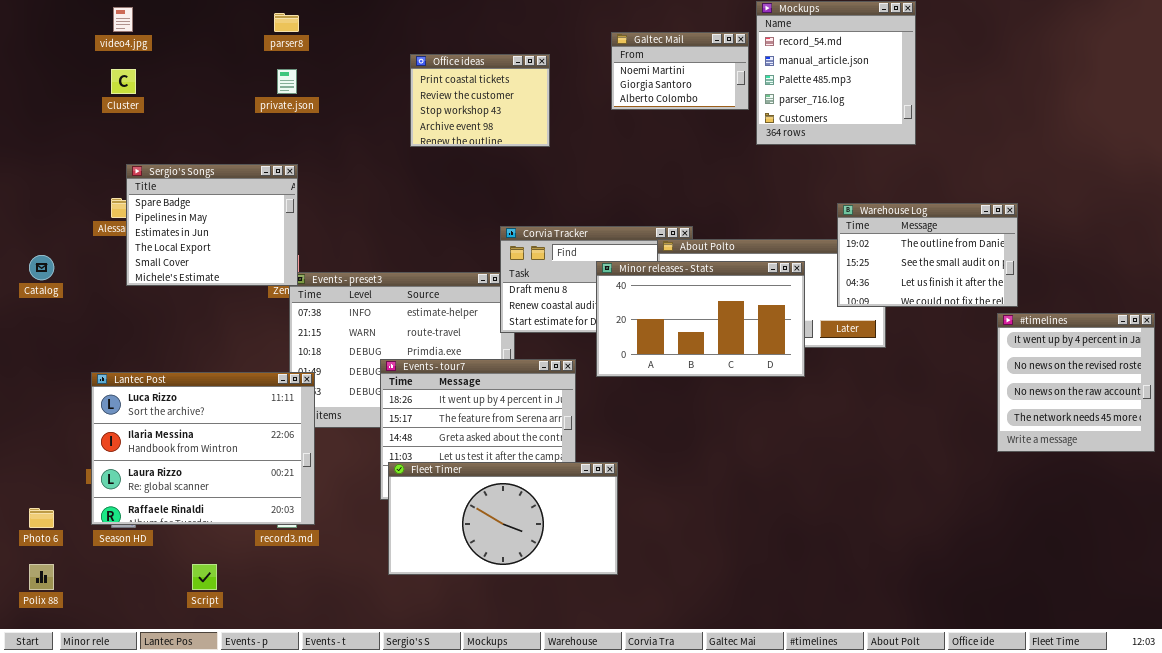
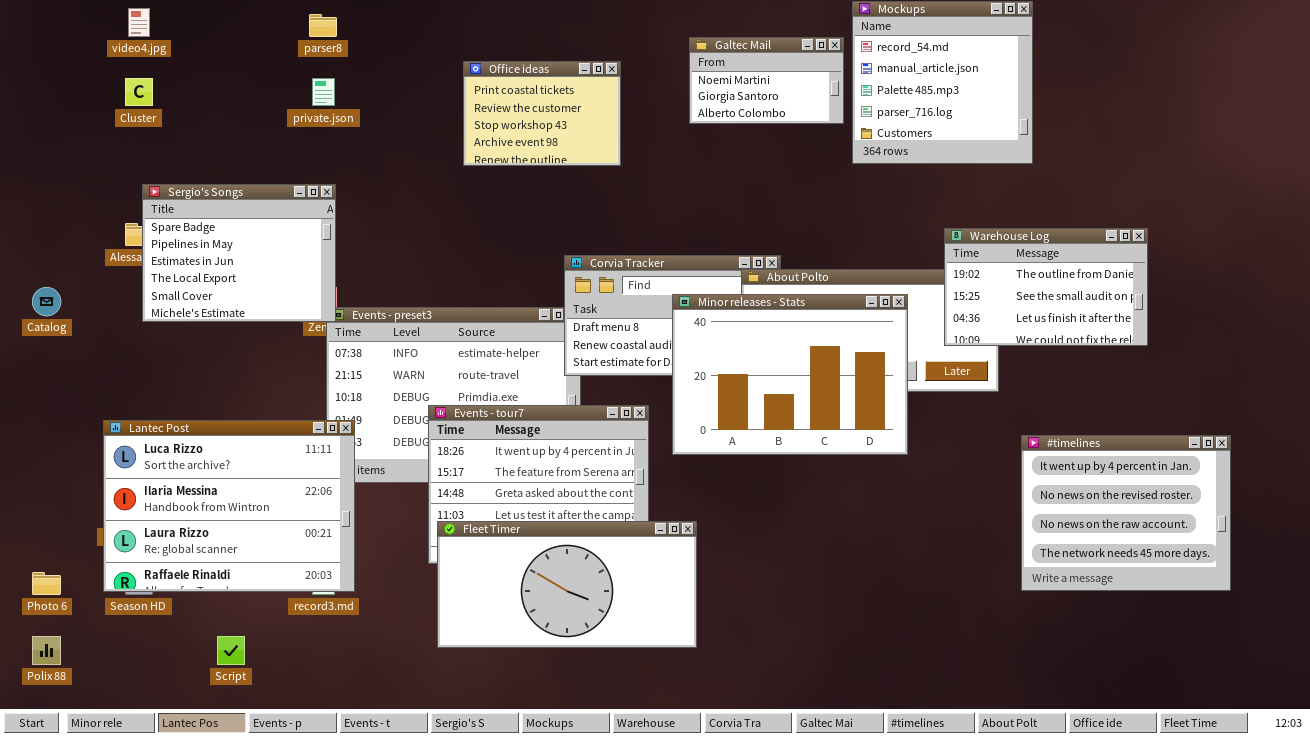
Minor releases - Stats: [596,261,805,377] -> [672,294,908,455], resized
#timelines: [997,313,1155,452] -> [1021,435,1231,591], moved, resized

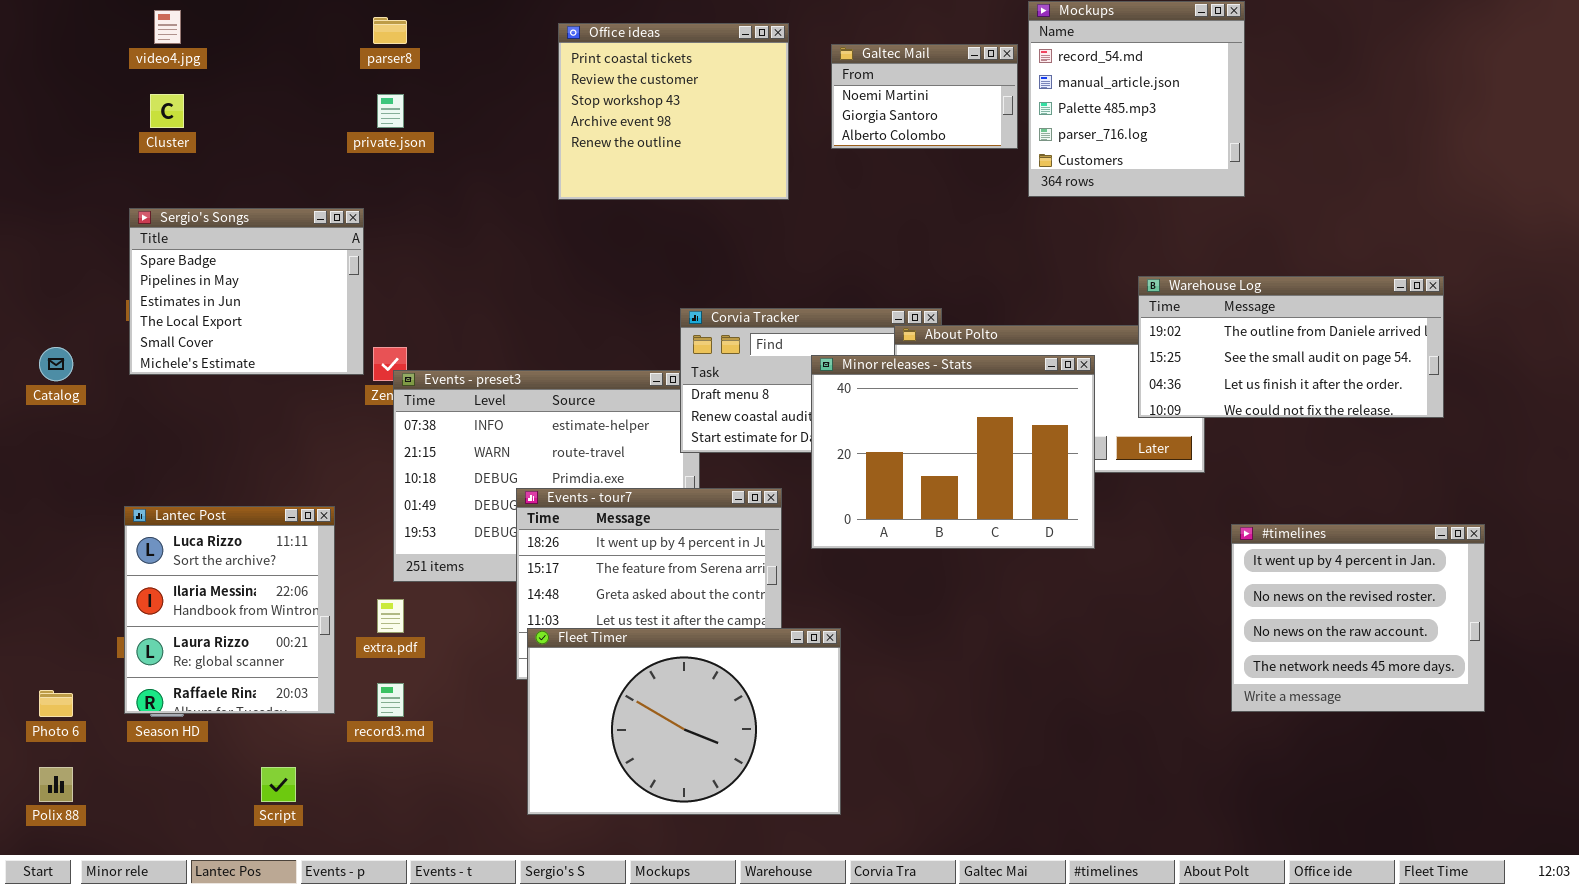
Office ideas: [463,61,621,166] -> [558,23,789,200], resized
Sergio's Songs: [142,184,336,322] -> [129,208,364,375], moved
Warehouse Log: [944,228,1148,346] -> [1138,276,1444,418], resized
Lantec Post: [103,420,355,592] -> [124,506,335,714], resized
Fleet Timer: [437,521,697,648] -> [527,628,841,815], resized

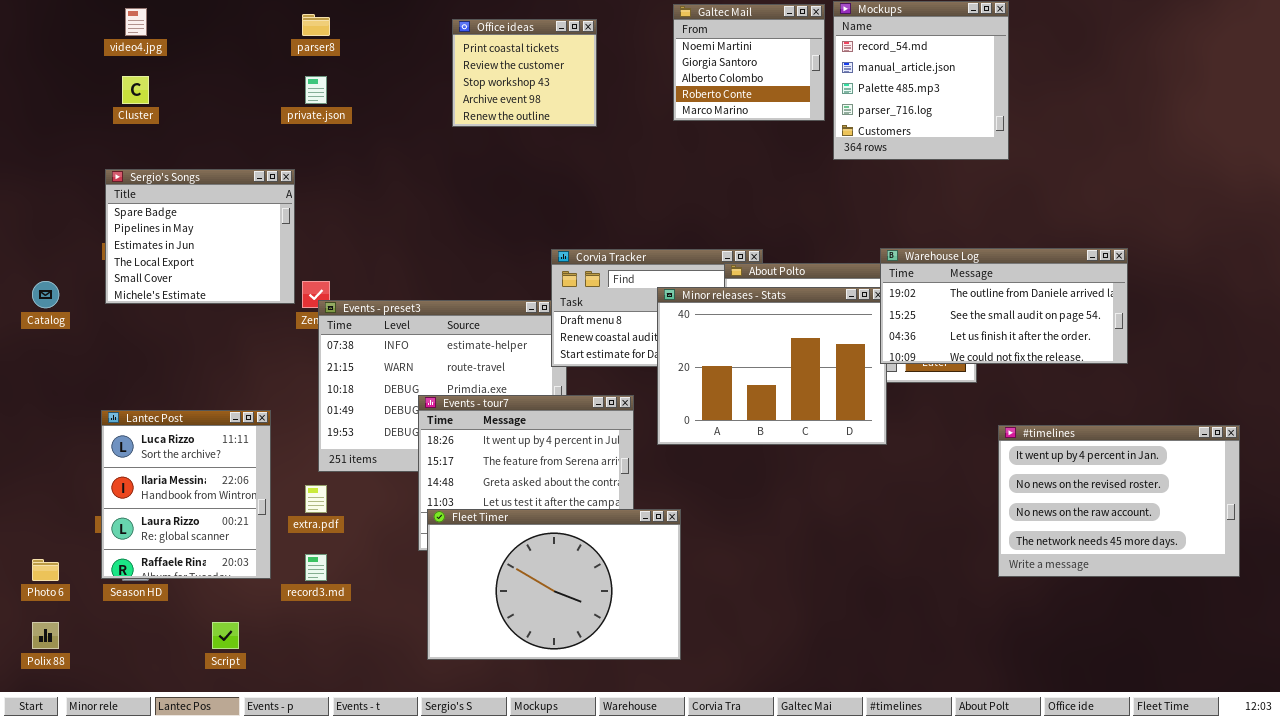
Office ideas: [558,23,789,200] -> [452,19,597,127], resized
Galtec Mail: [831,44,1018,149] -> [673,4,825,121], resized
Warehouse Log: [1138,276,1444,418] -> [880,248,1128,364], moved
#timelines: [1231,524,1485,712] -> [998,425,1240,577], resized

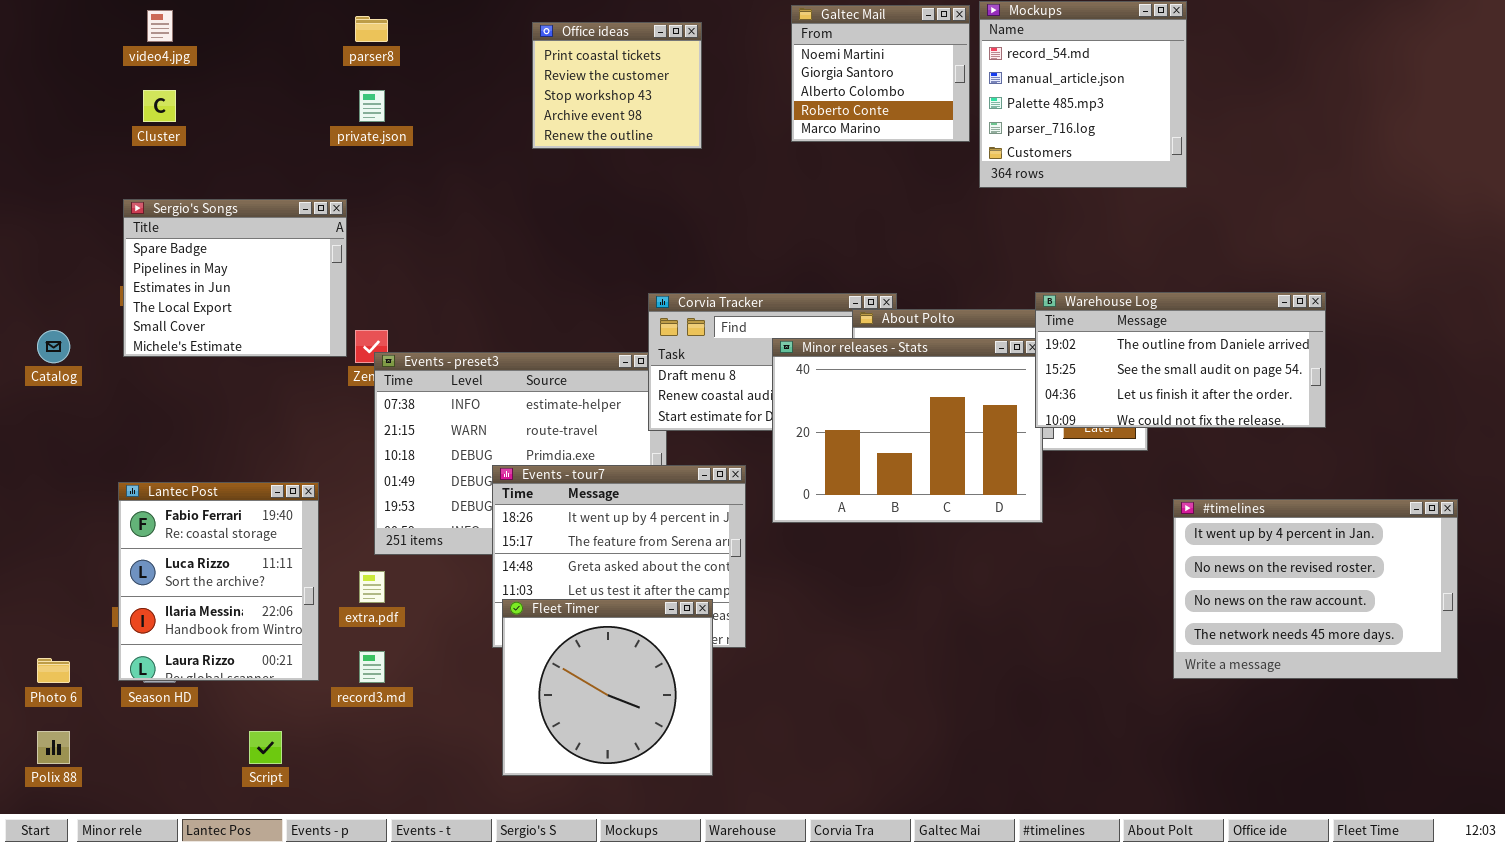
Lantec Post: [101,410,271,579] -> [118,482,319,681], scrolled up 1 row
Fleet Timer: [427,509,681,660] -> [502,599,713,776], resized

